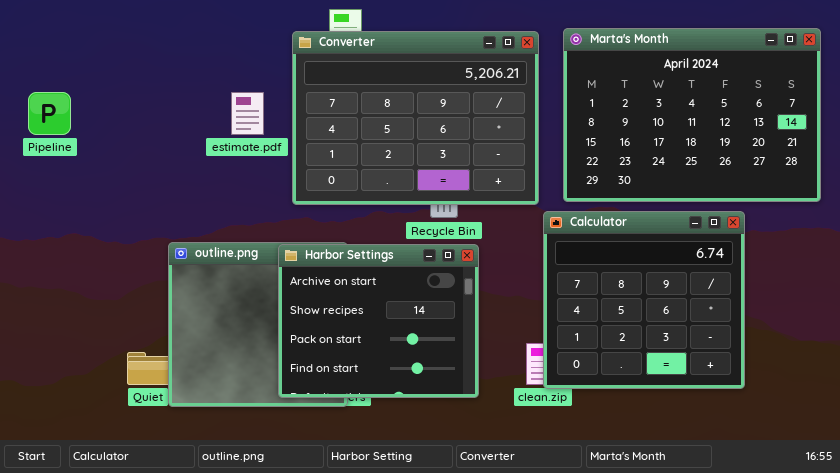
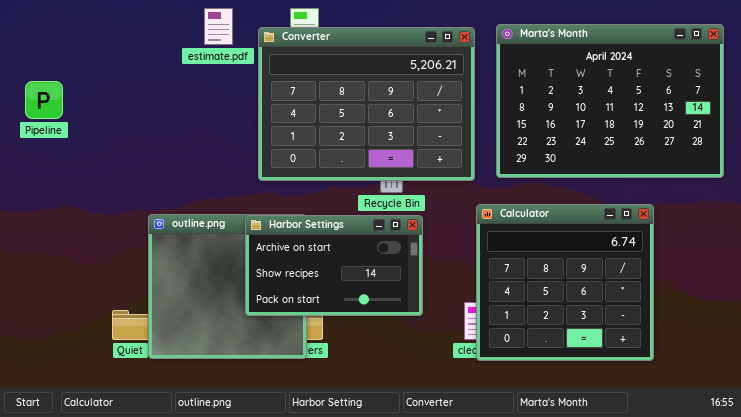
estimate.pdf: [231,92,264,135] -> [204,8,233,45], moved
Calculator: [543,211,745,389] -> [476,204,654,361], moved
Harbor Settings: [278,244,479,398] -> [245,215,423,316], resized

